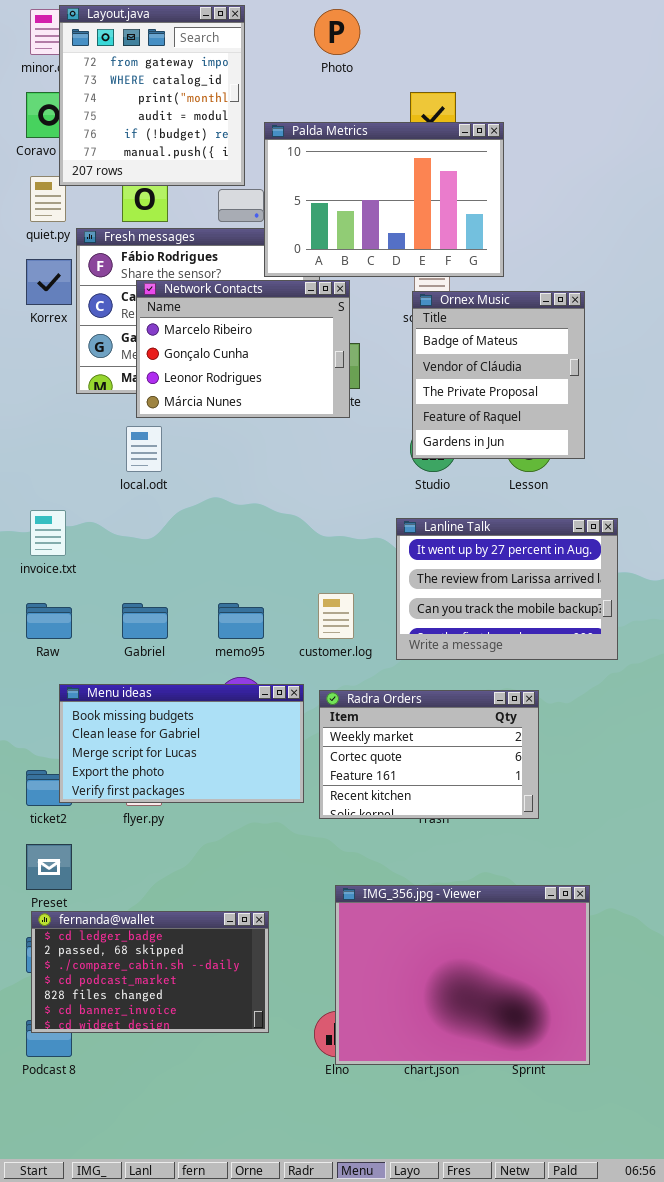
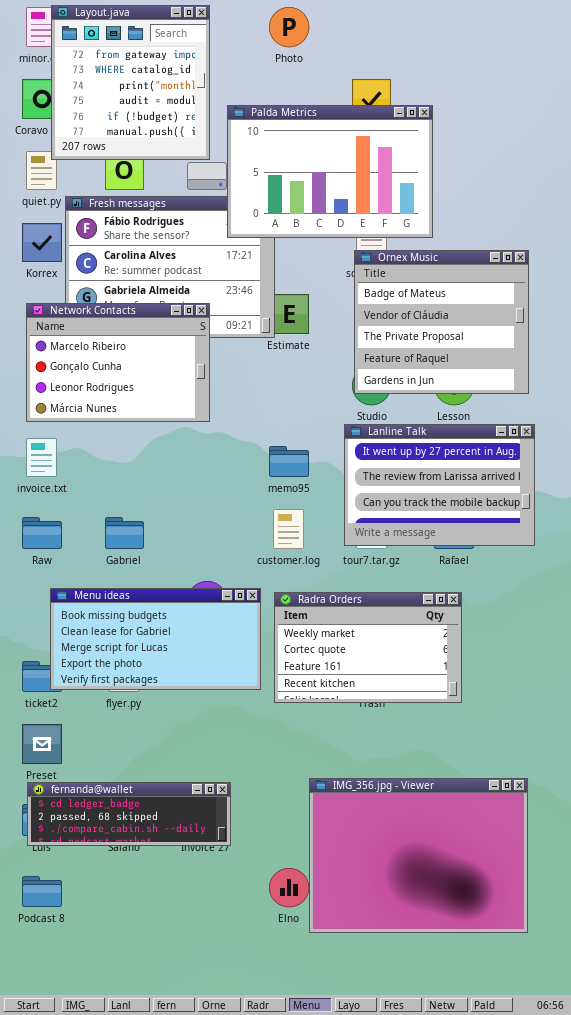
Network Contacts: [136,280,350,418] -> [26,303,210,422], moved
Ornex Music: [412,291,585,459] -> [354,250,529,394], resized
Lanline Talk: [396,518,618,660] -> [344,424,535,546], moved
memo95: [218,603,264,639] -> [269,446,309,477], moved
IMG_356.jpg - Viewer: [335,885,590,1065] -> [309,778,528,933], moved
fernanda@wallet: [31,911,269,1033] -> [27,782,231,846], resized

